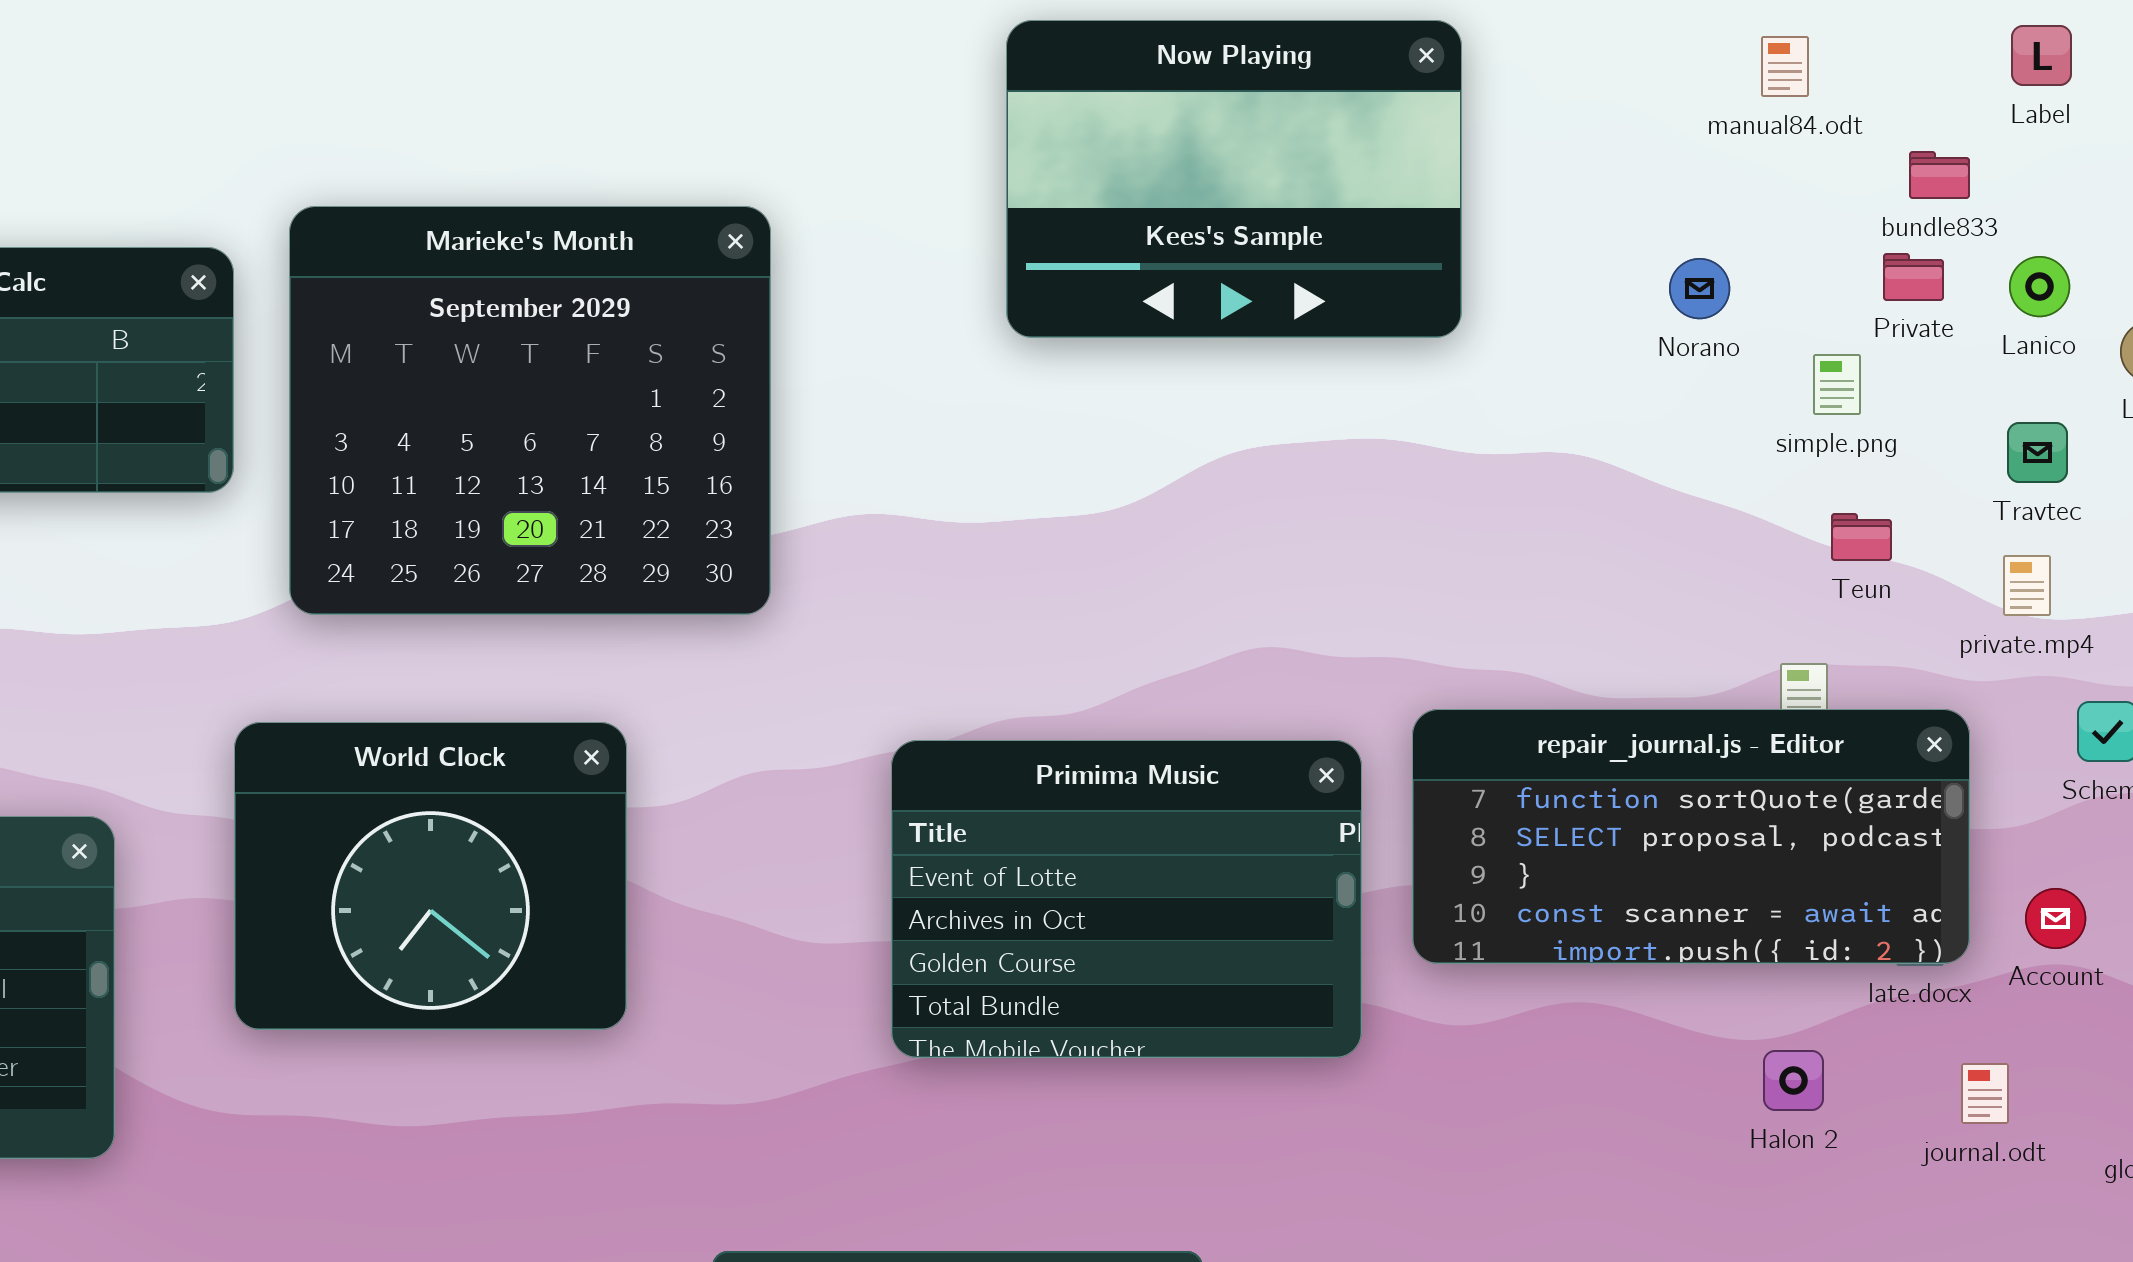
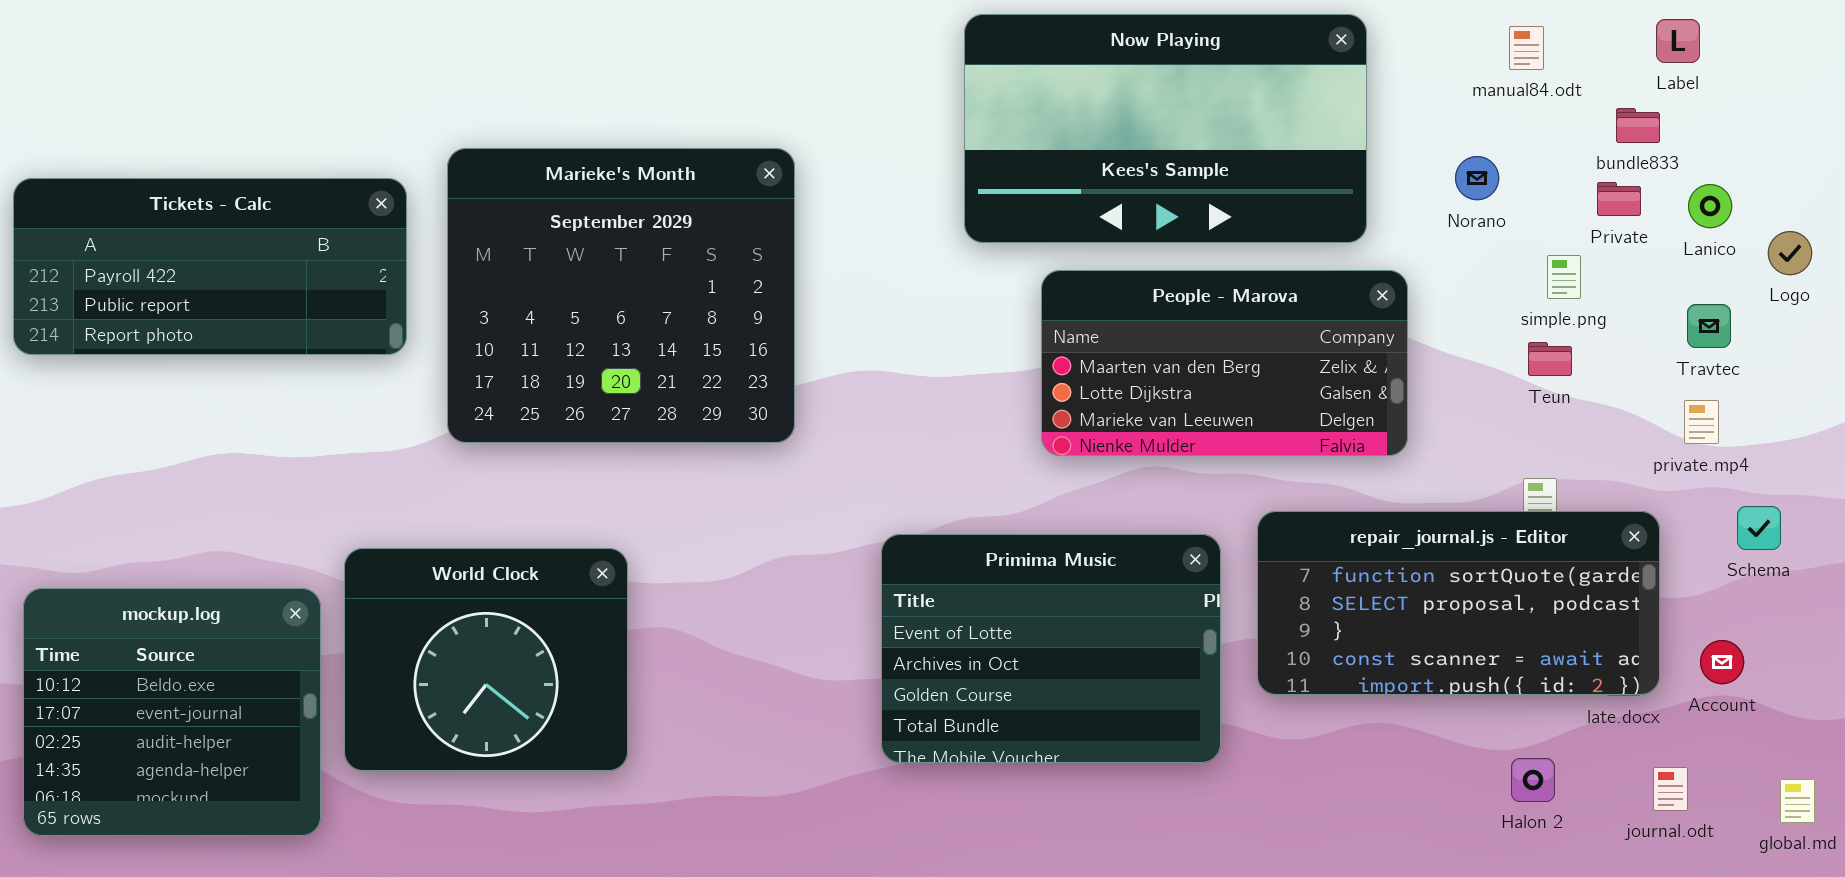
Now Playing: [1006,20,1462,338] -> [964,14,1367,243], resized
Label: [2011,25,2072,86] -> [1656,19,1700,63], moved
Norano: [1669,258,1730,319] -> [1455,156,1499,200], moved
People - Marova: none -> [1041,270,1408,456], opened
Teun: [1831,513,1892,561] -> [1528,342,1572,376], moved
World Clock: [234,722,627,1030] -> [344,548,628,771], moved

